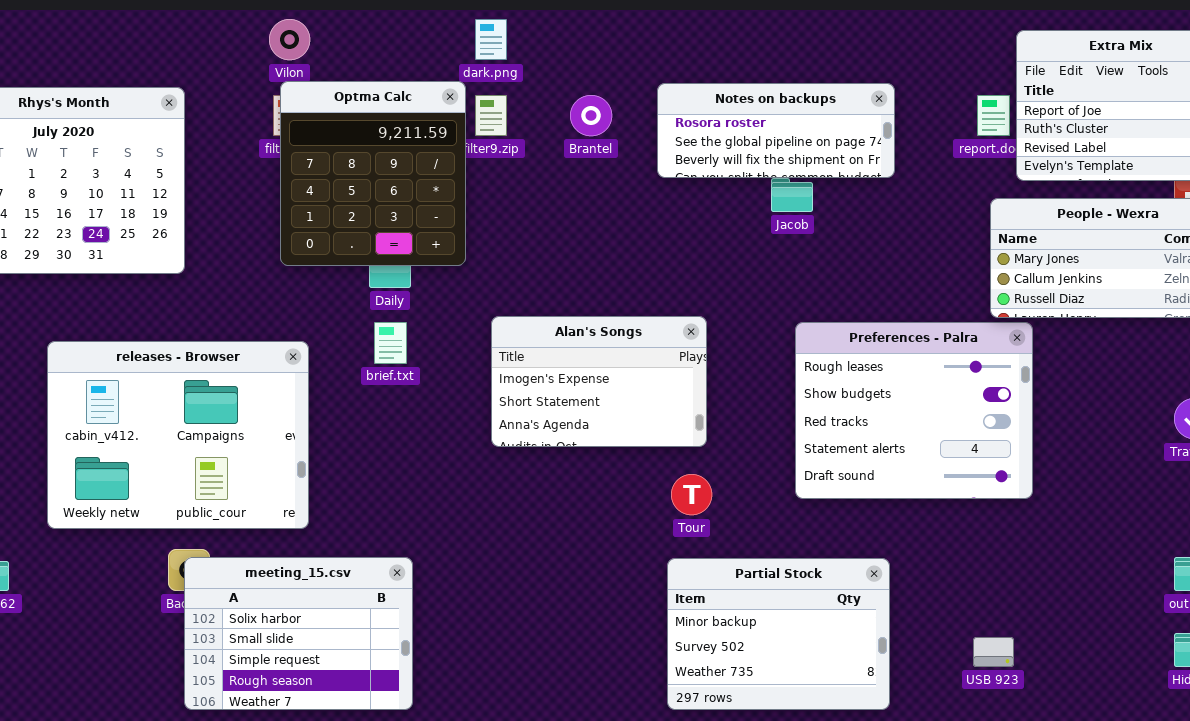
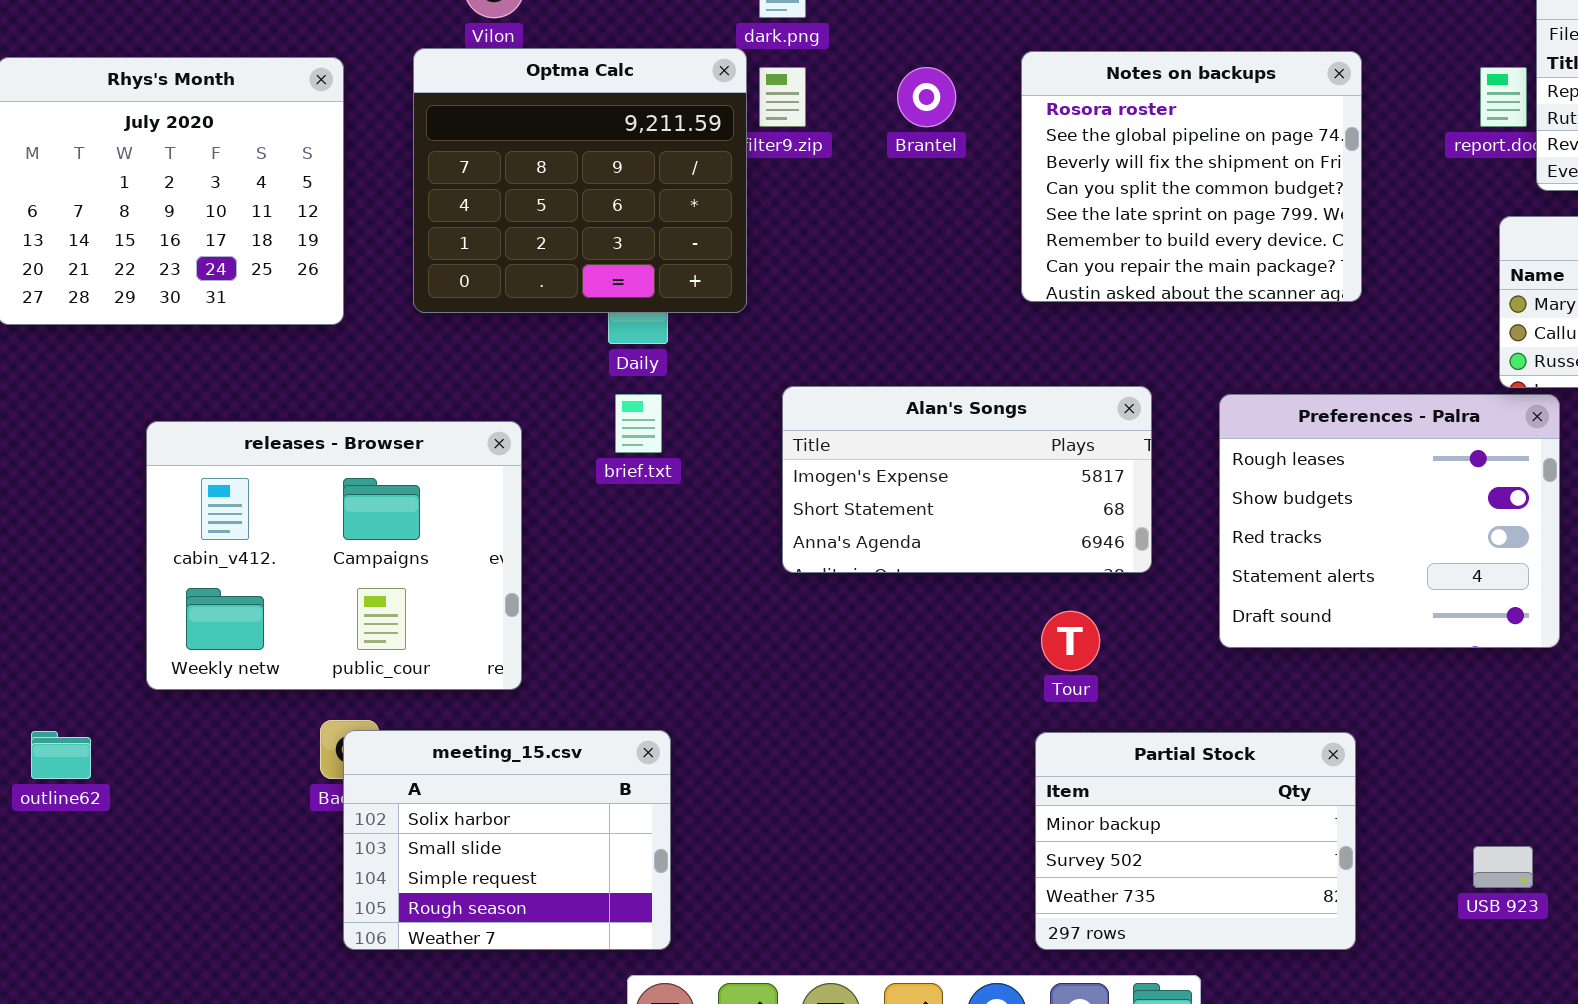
Optma Calc: [280,81,466,266] -> [413,48,747,313], resized
Notes on backups: [657,83,895,178] -> [1021,51,1362,302], resized
Alan's Songs: [491,316,707,447] -> [782,386,1152,573], resized

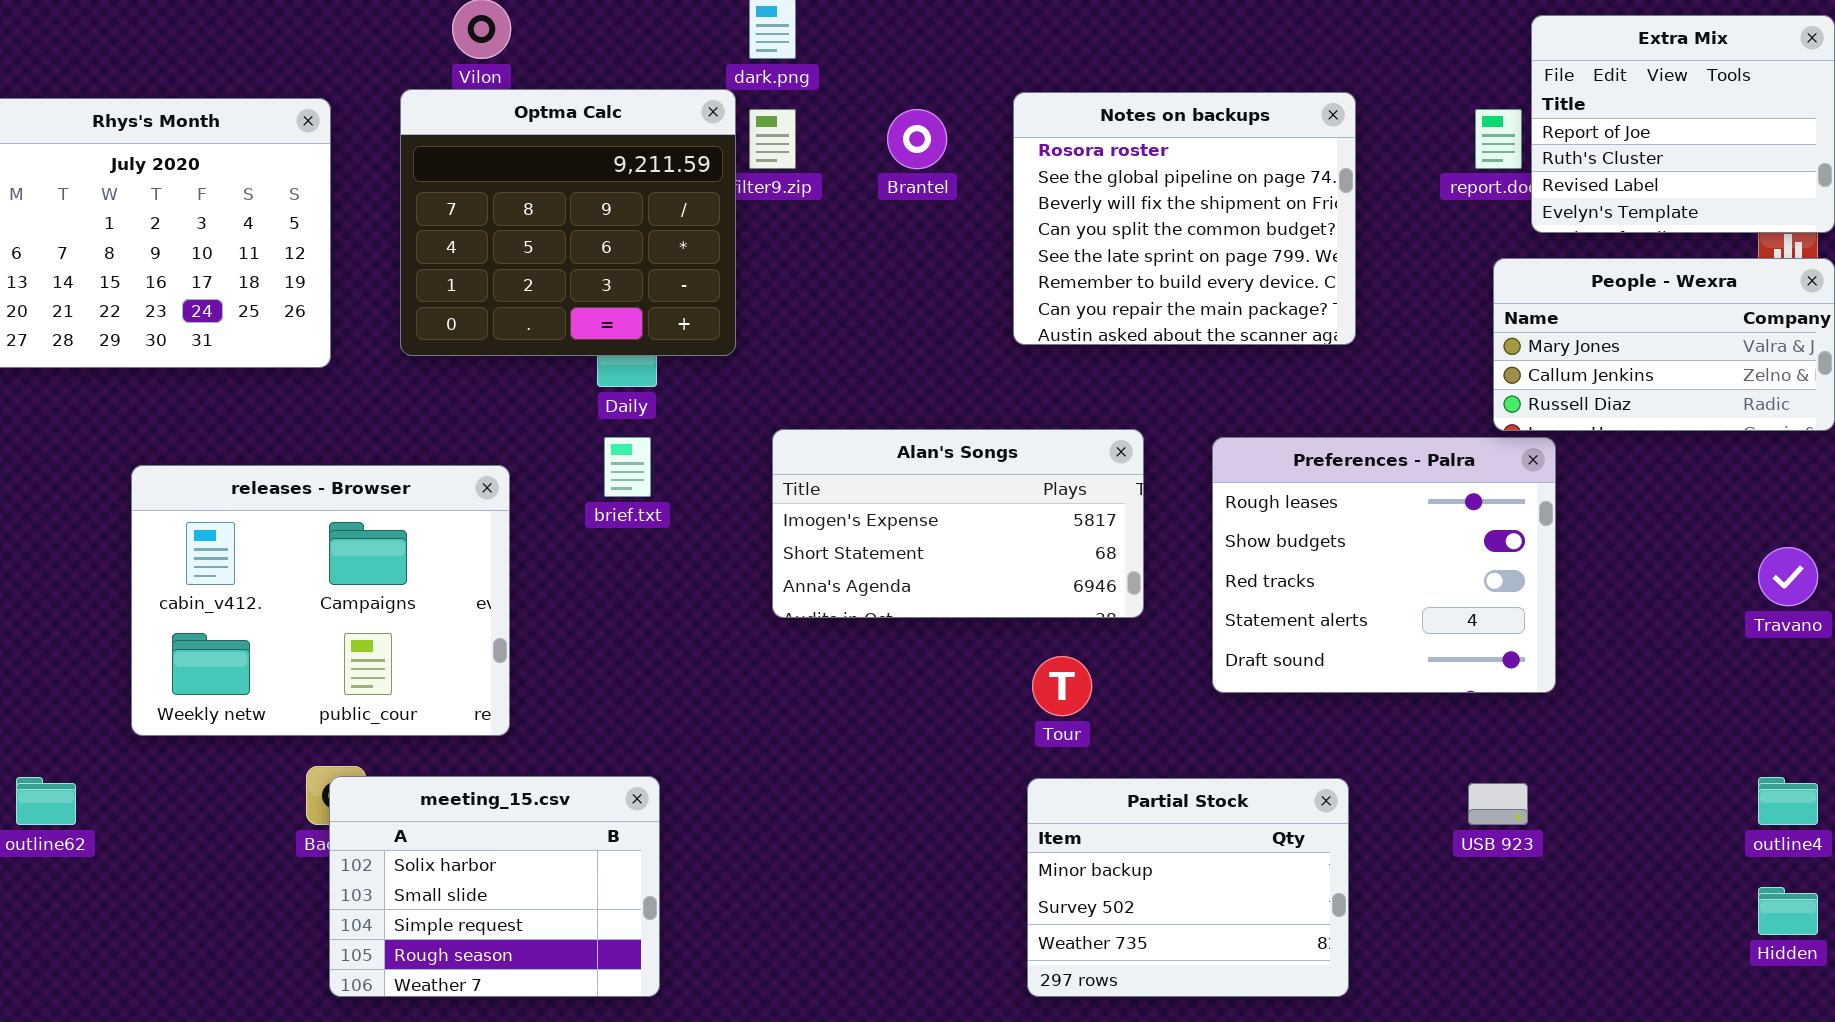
USB 923: [1473,846,1533,888] -> [1468,783,1528,825], moved

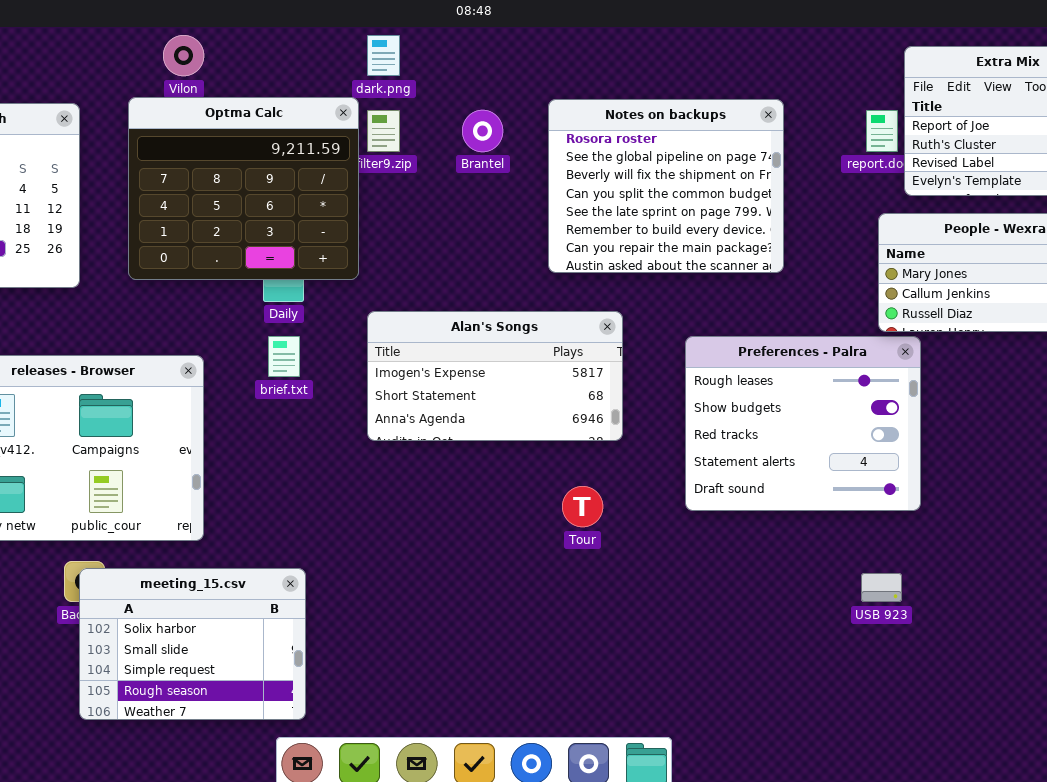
Alan's Songs: [772,429,1144,618] -> [367,311,623,441], moved
Partial Stock: [1027,778,1349,997] -> none, closed

